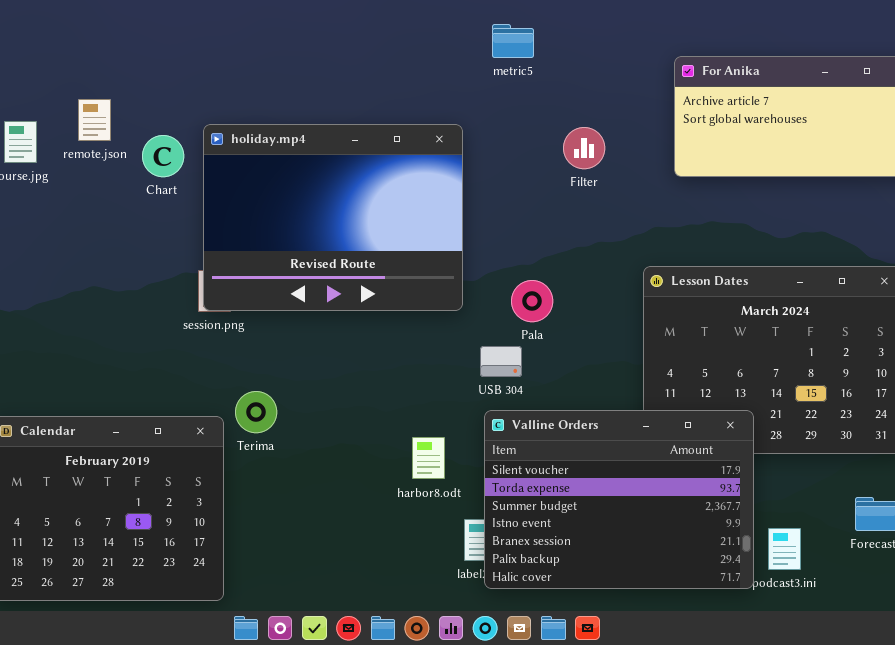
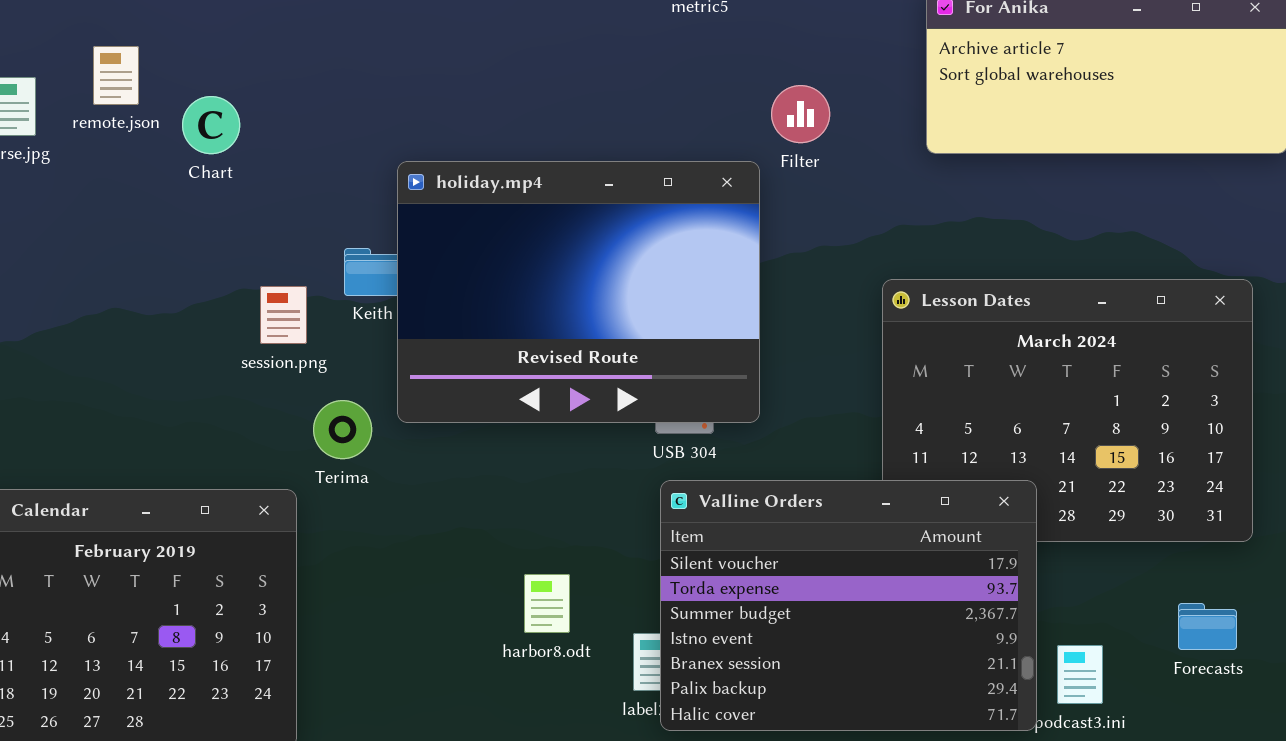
holiday.mp4: [203,124,463,311] -> [397,161,760,423], moved
Terima: [235,391,277,433] -> [313,400,372,459], moved
harbor8.odt: [412,437,445,479] -> [524,574,570,633], moved

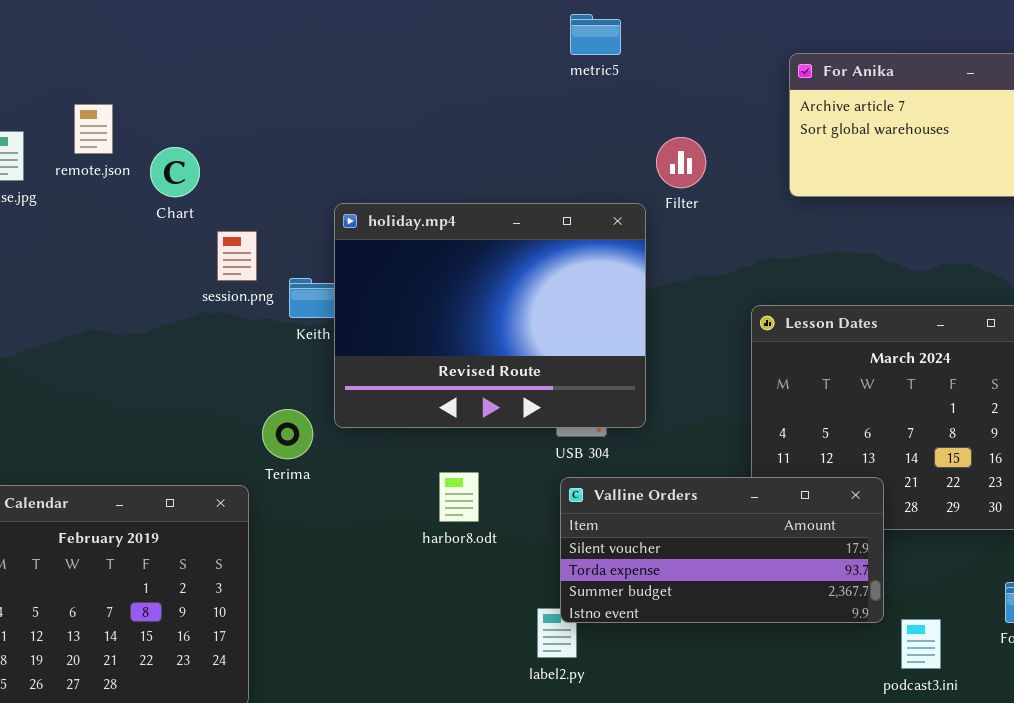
session.png: [260,286,307,344] -> [217,231,257,281], moved
Valline Orders: [660,480,1037,731] -> [560,477,884,623], resized
harbor8.odt: [524,574,570,633] -> [439,472,479,522], moved

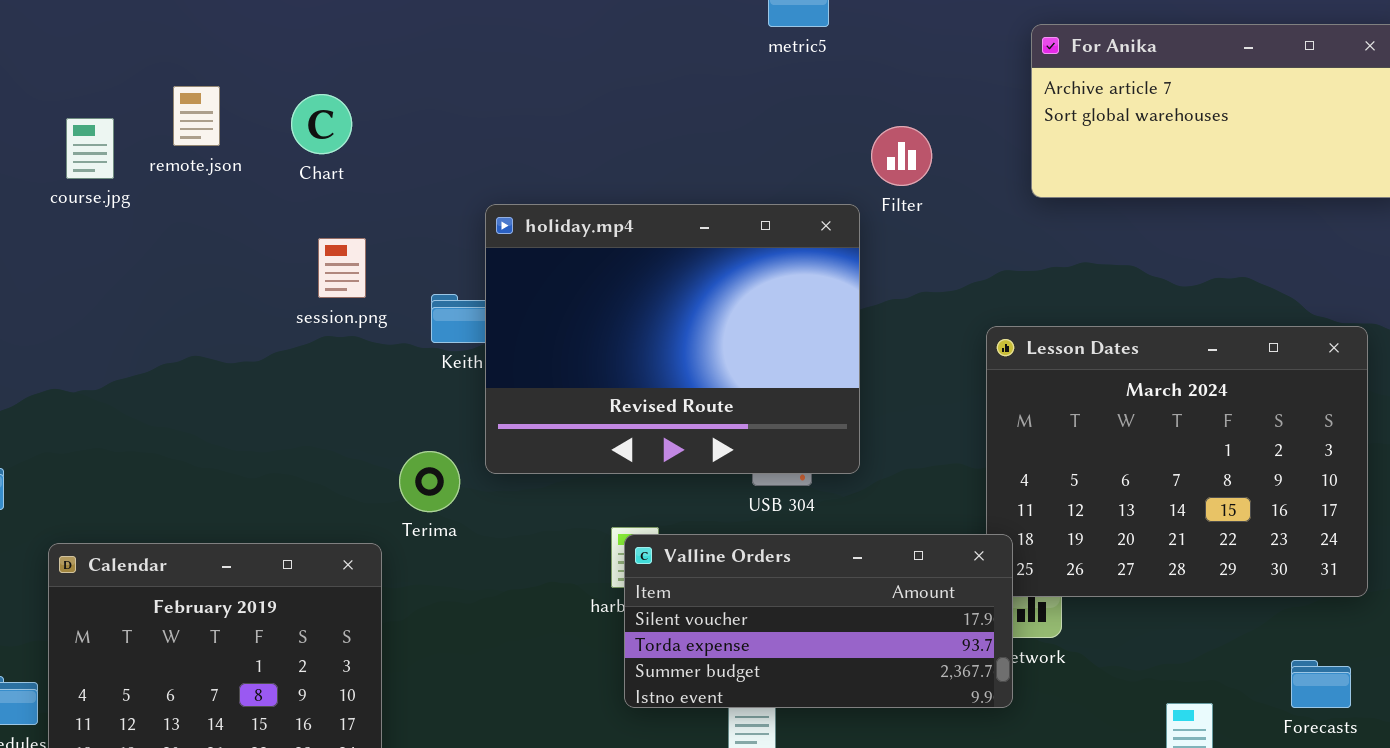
Chart: [150,147,200,197] -> [291,94,352,154], moved
session.png: [217,231,257,281] -> [318,238,366,298], moved
Valline Orders: [560,477,884,623] -> [624,534,1013,708], moved

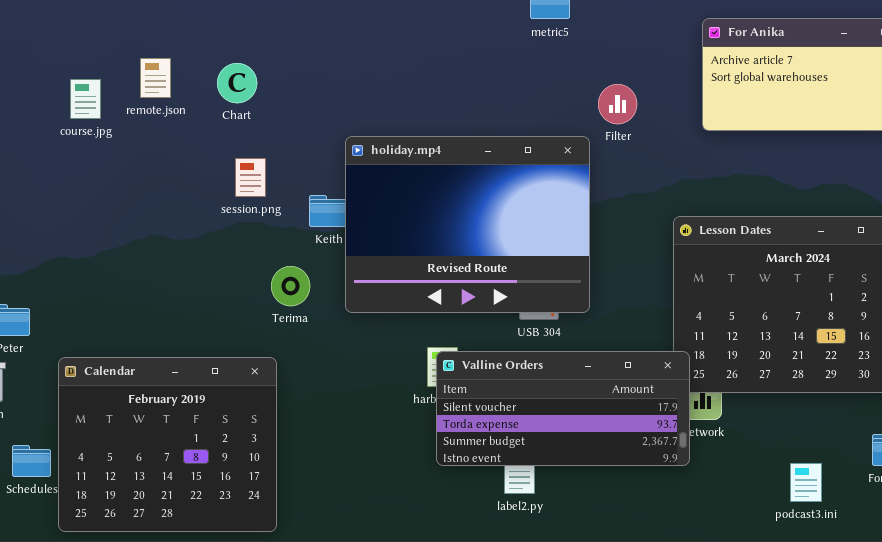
Terima: [399,451,460,512] -> [271,266,310,306], moved

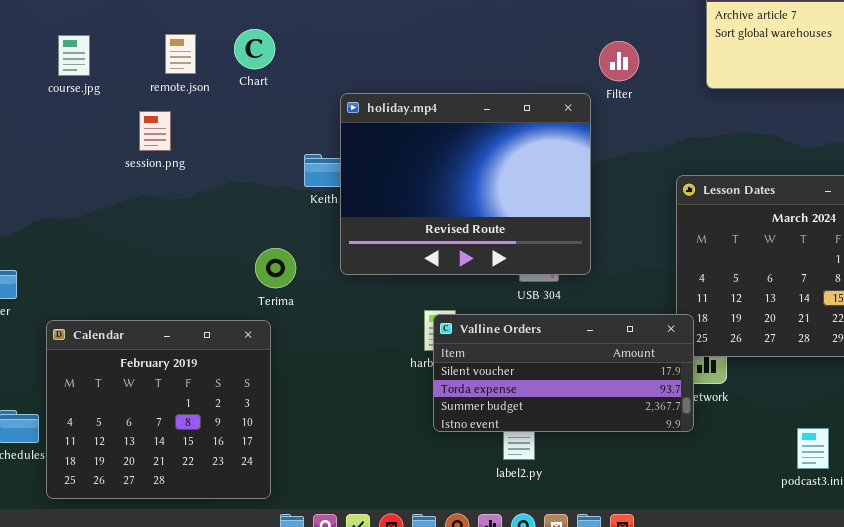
remote.json: [140,58,171,98] -> [165,34,196,74], moved
Chart: [217,63,257,103] -> [234,29,275,69], moved
session.png: [235,158,266,197] -> [139,111,171,151], moved
Terima: [271,266,310,306] -> [255,248,296,288], moved

